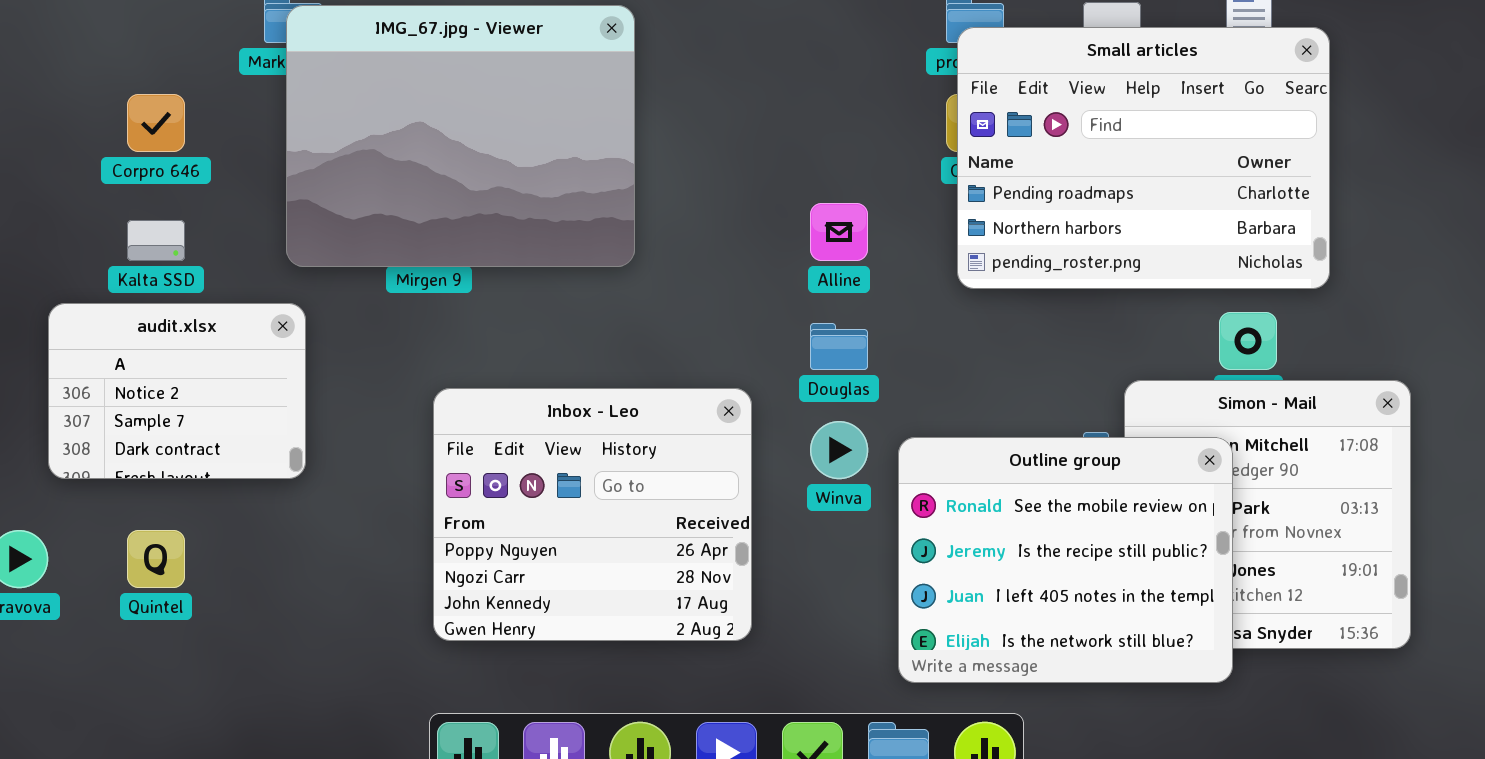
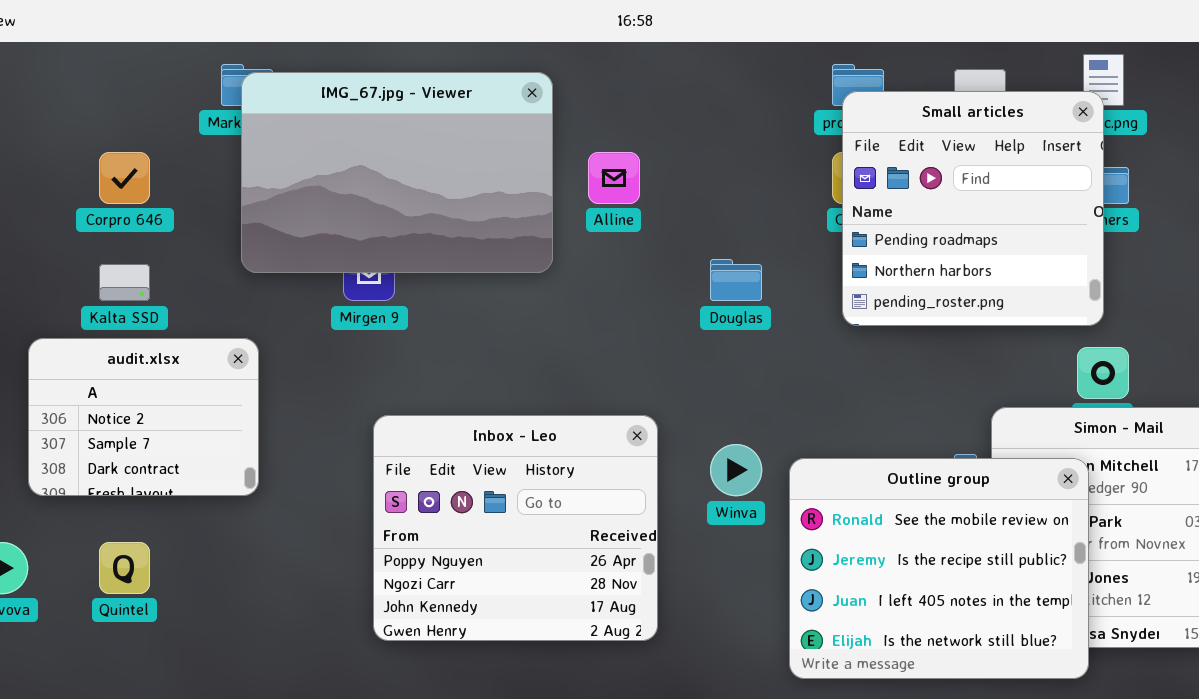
IMG_67.jpg - Viewer: [286,5,635,267] -> [241,72,553,273], resized
Small articles: [957,27,1330,289] -> [842,91,1104,326], resized
Alline: [810,203,868,261] -> [588,152,640,204], moved
Douglas: [810,323,868,370] -> [710,259,762,301], moved

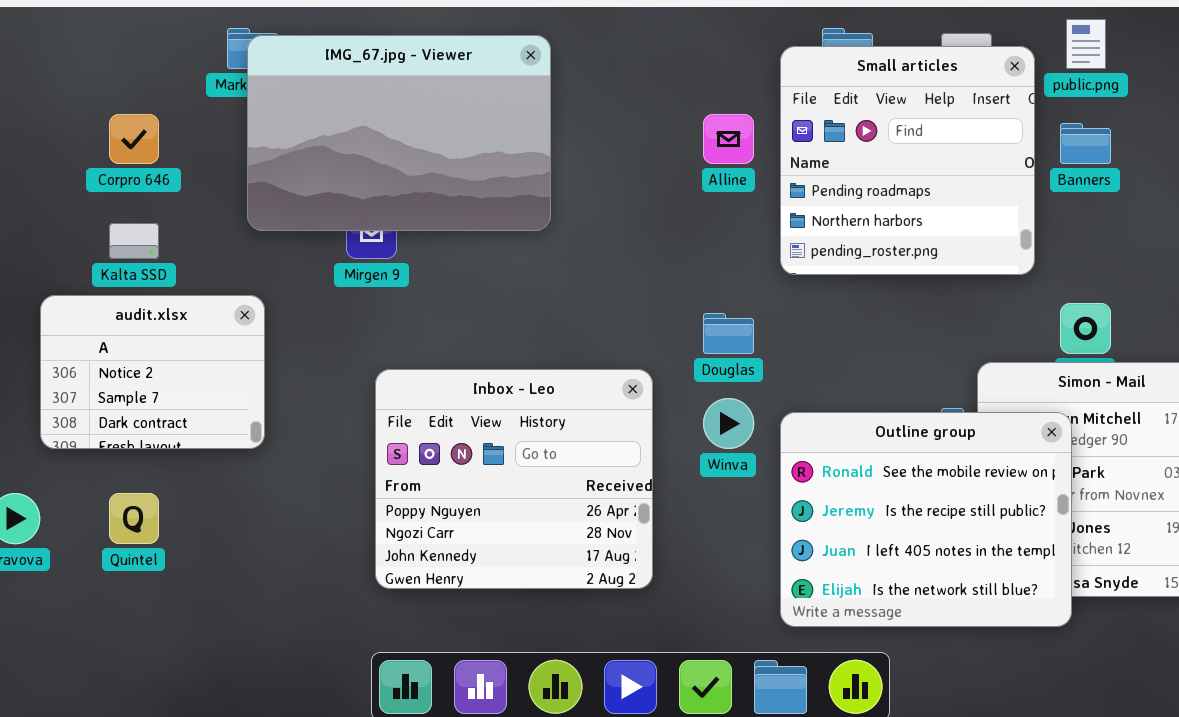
Small articles: [842,91,1104,326] -> [780,46,1035,275], moved
Alline: [588,152,640,204] -> [703,114,754,164], moved
Douglas: [710,259,762,301] -> [703,313,754,354], moved

